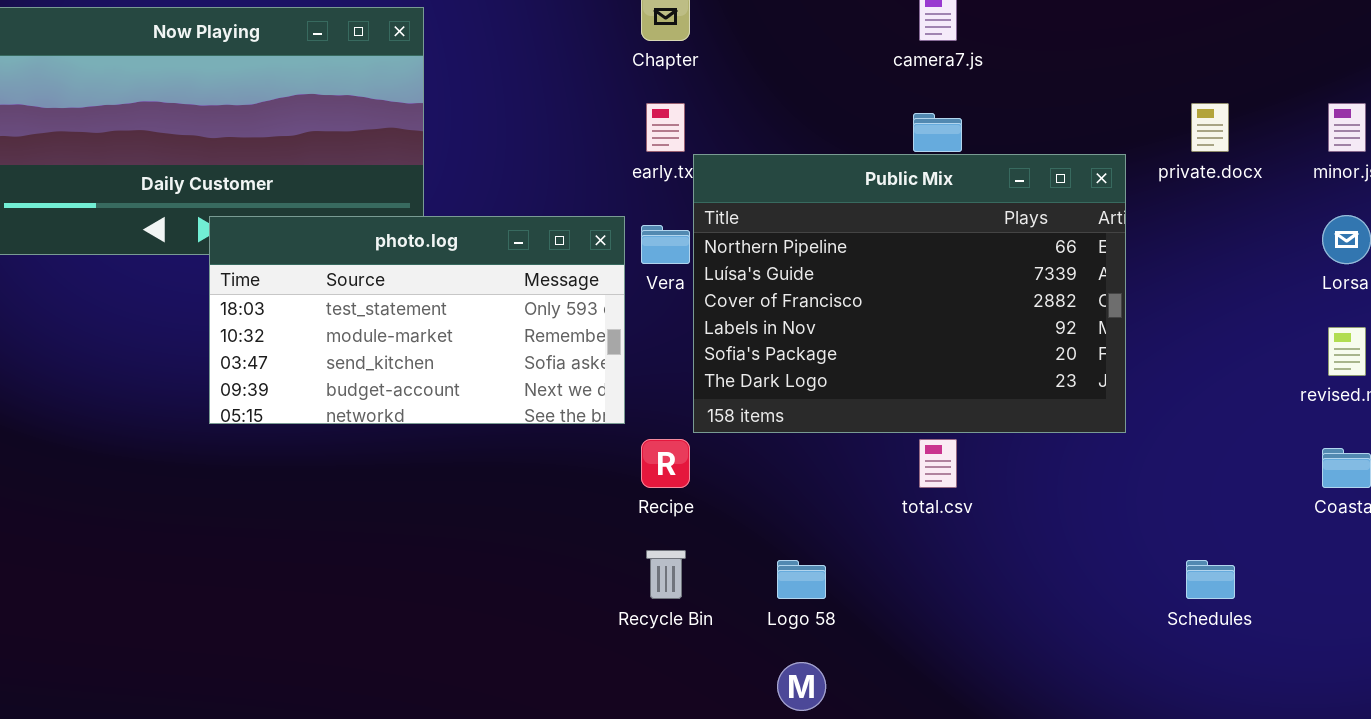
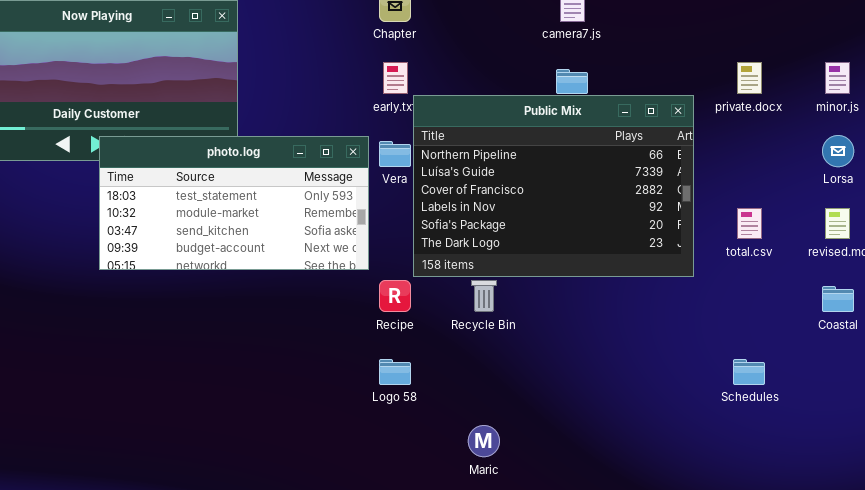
total.csv: [919,439,957,488] -> [737,208,762,239], moved
Recycle Bin: [646,550,686,599] -> [471,280,497,312], moved
Logo 58: [777,560,826,599] -> [379,359,411,385], moved

